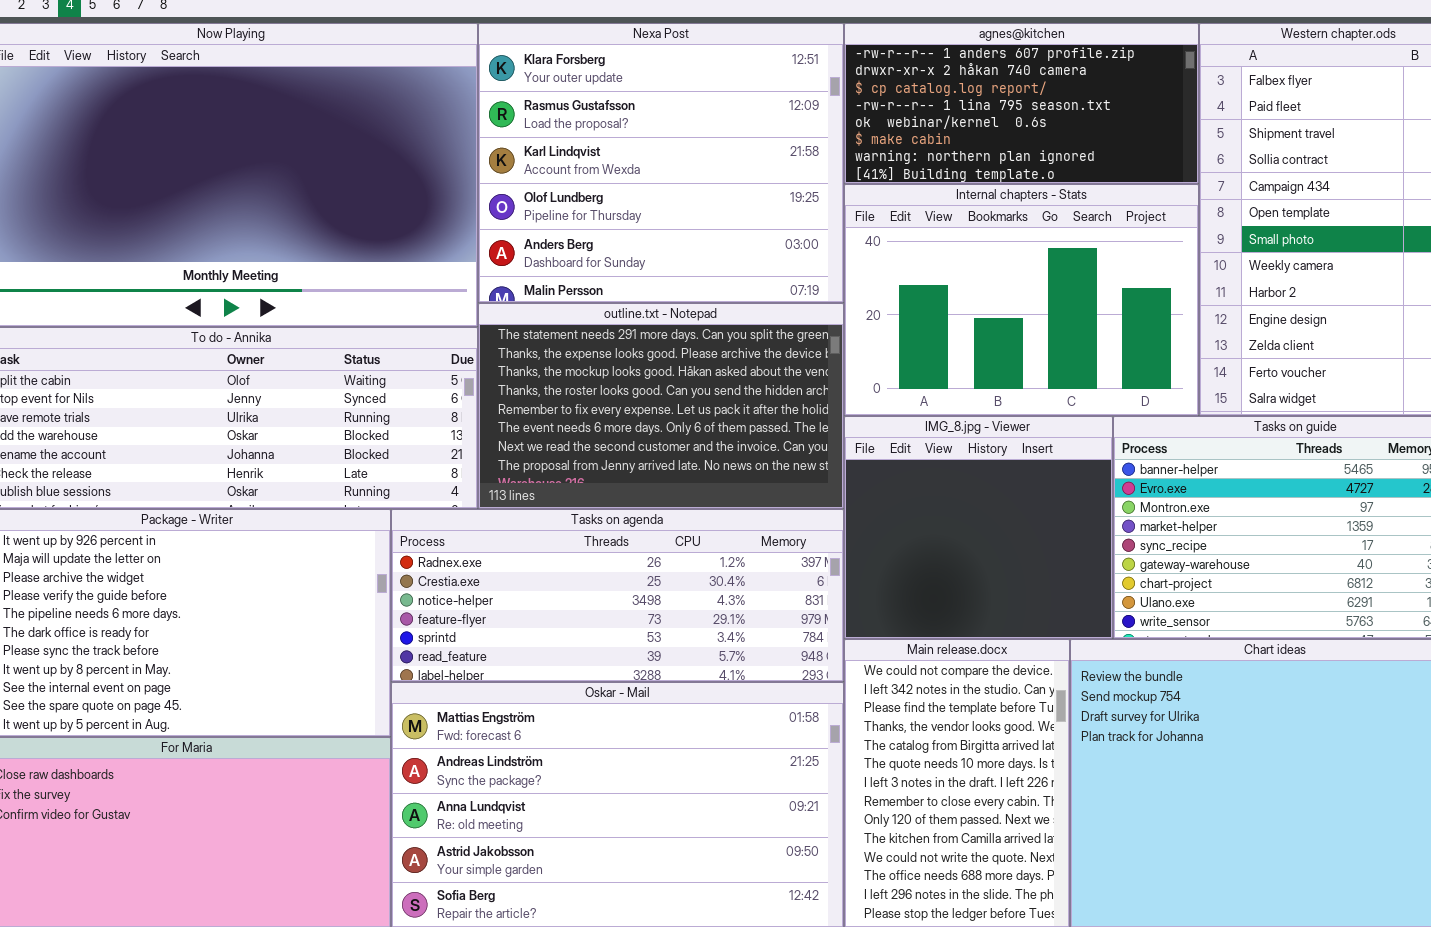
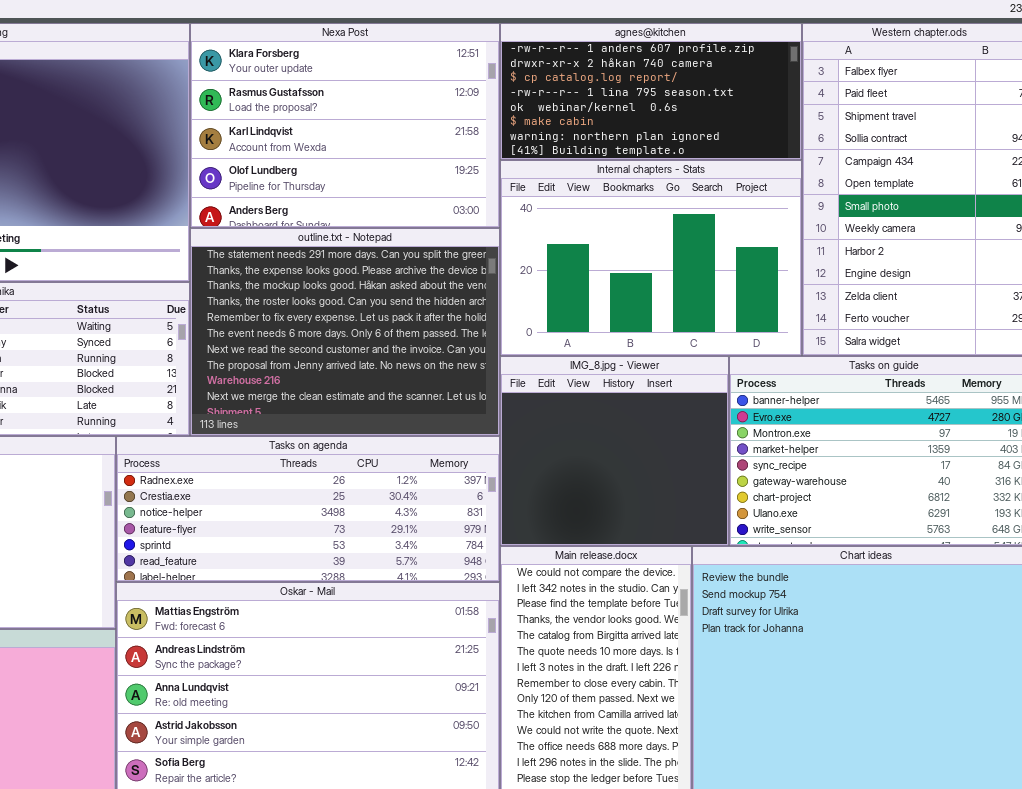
Nexa Post: [478,23,844,303] -> [190,23,500,228], resized
outline.txt - Notepad: [478,303,844,509] -> [190,228,500,436], resized

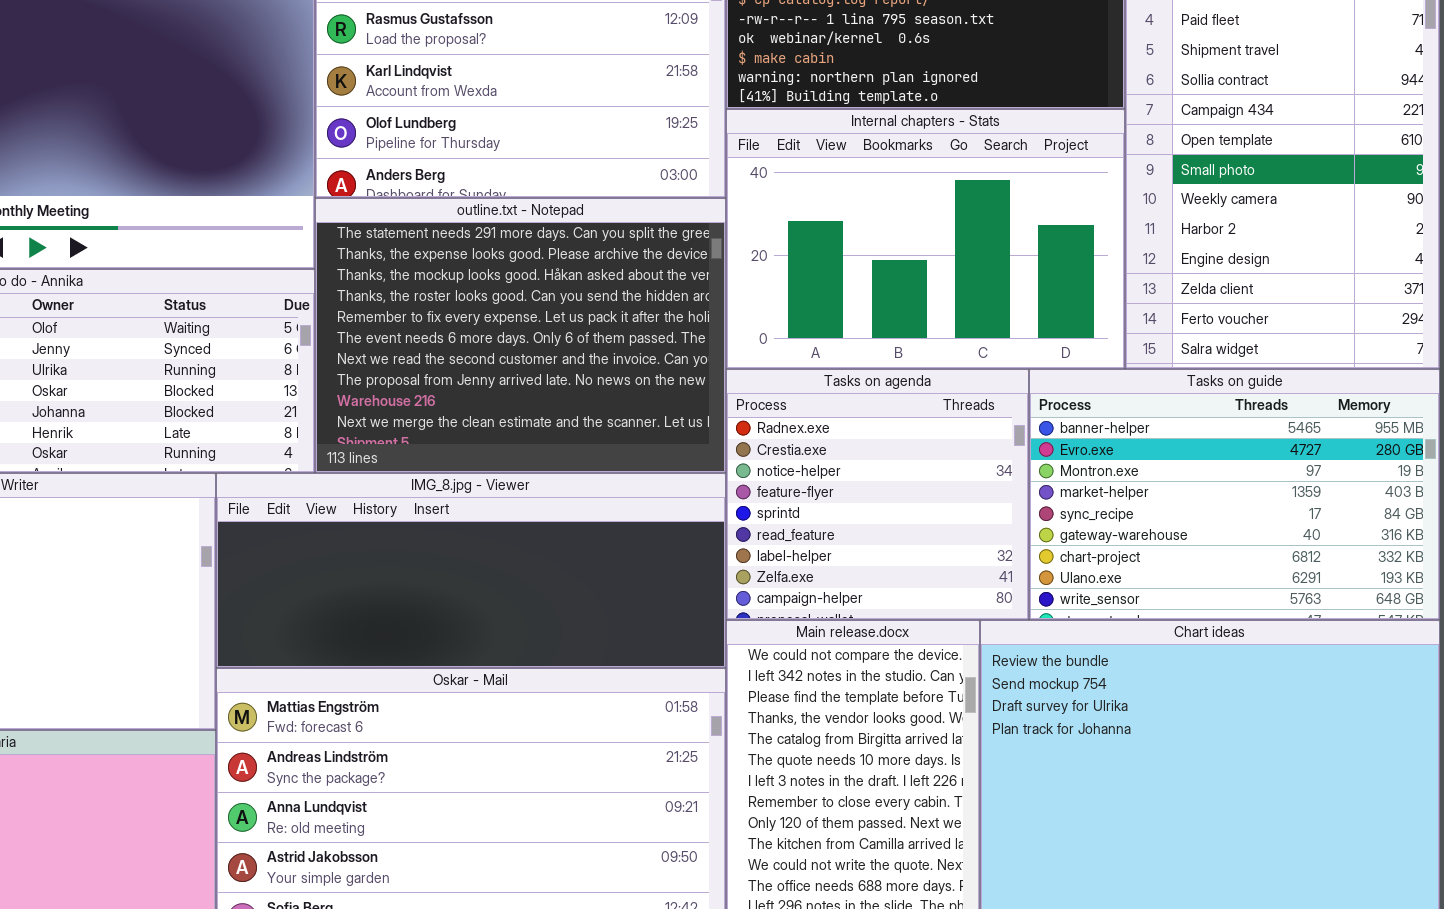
IMG_8.jpg - Viewer: [500,356,729,546] -> [216,473,726,668], moved, resized
Tasks on agenda: [116,436,500,582] -> [726,369,1029,620], moved, resized

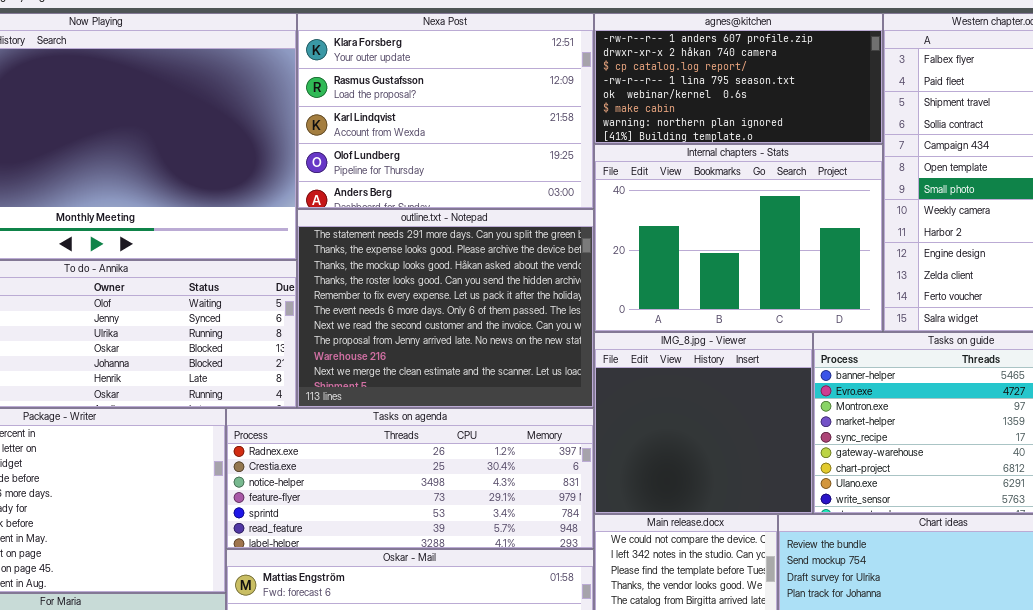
Tasks on agenda: [726,369,1029,620] -> [226,408,594,549], moved, resized
IMG_8.jpg - Viewer: [216,473,726,668] -> [594,332,813,514], moved, resized

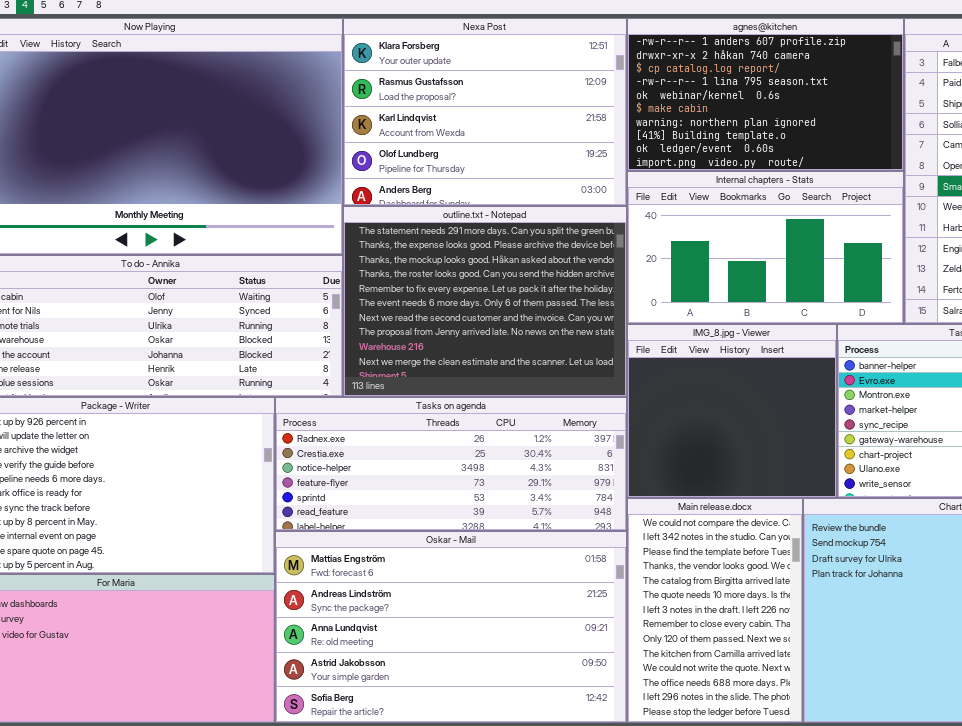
agnes@kitchen: [594,13,883,144] -> [627,18,904,171], resized
Internal chapters - Stats: [594,144,883,332] -> [627,171,904,324], resized

